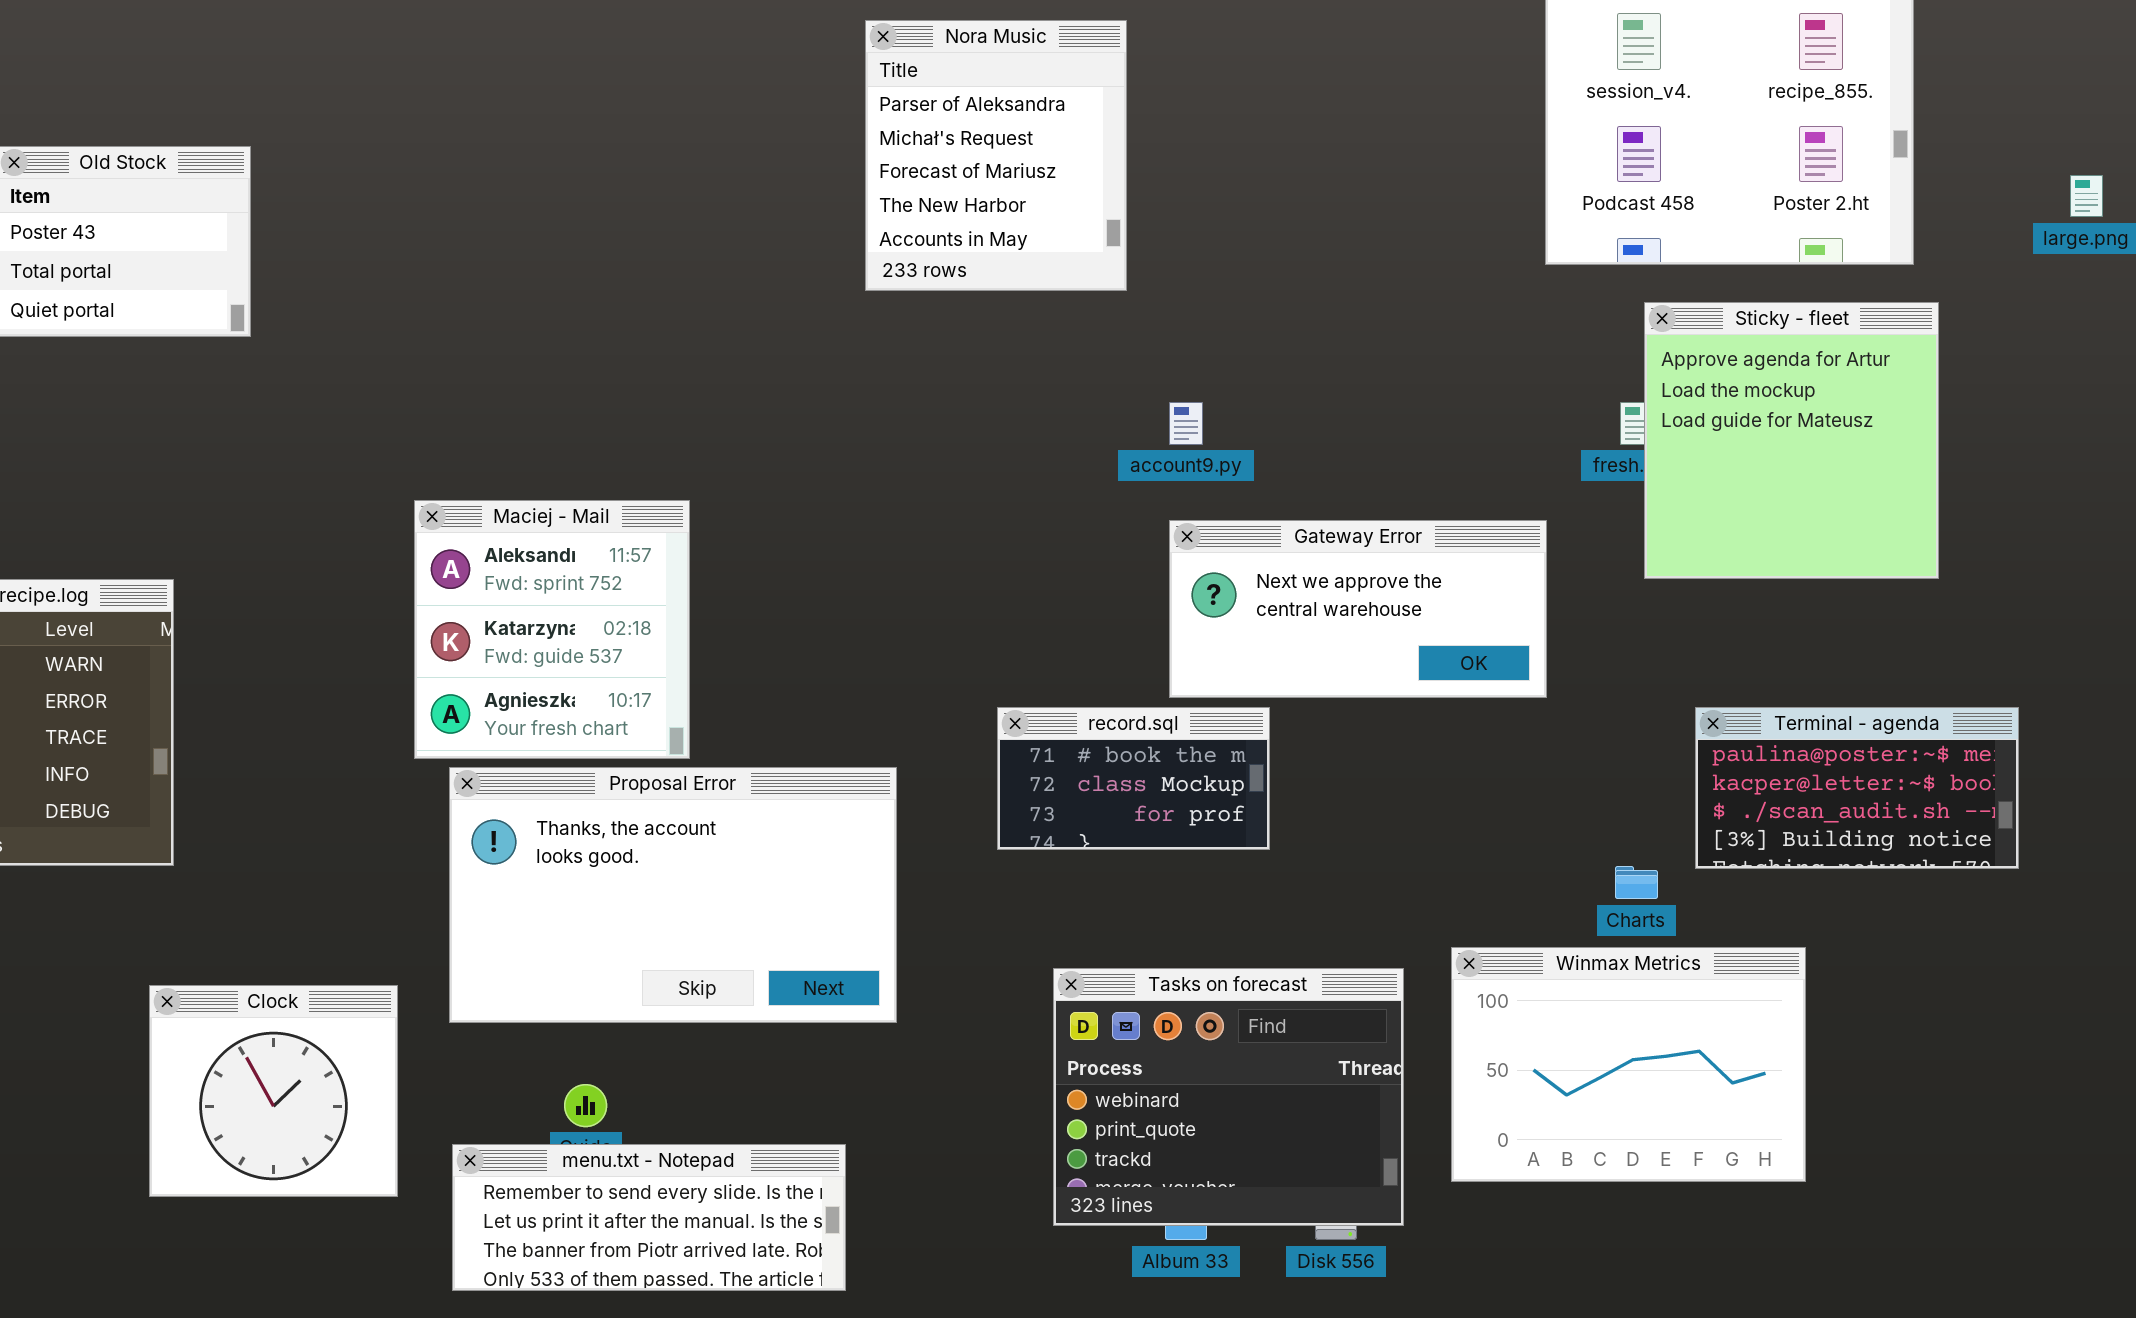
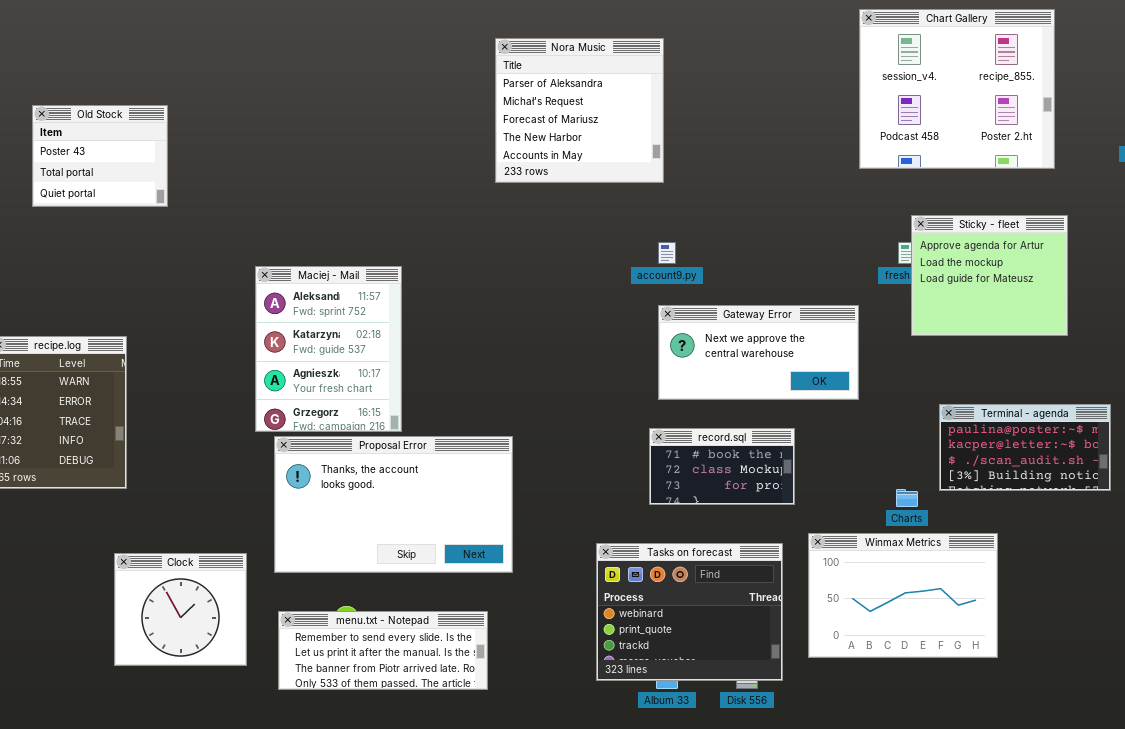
Nora Music: [865,20,1127,291] -> [495,38,664,183], resized
Sticky - fleet: [1644,302,1939,579] -> [911,215,1068,336], resized
Maciej - Mail: [414,500,690,759] -> [255,266,402,432], resized
record.sql: [997,707,1270,850] -> [649,428,795,505], moved
menu.txt - Notepad: [452,1144,846,1291] -> [278,611,488,690], moved

